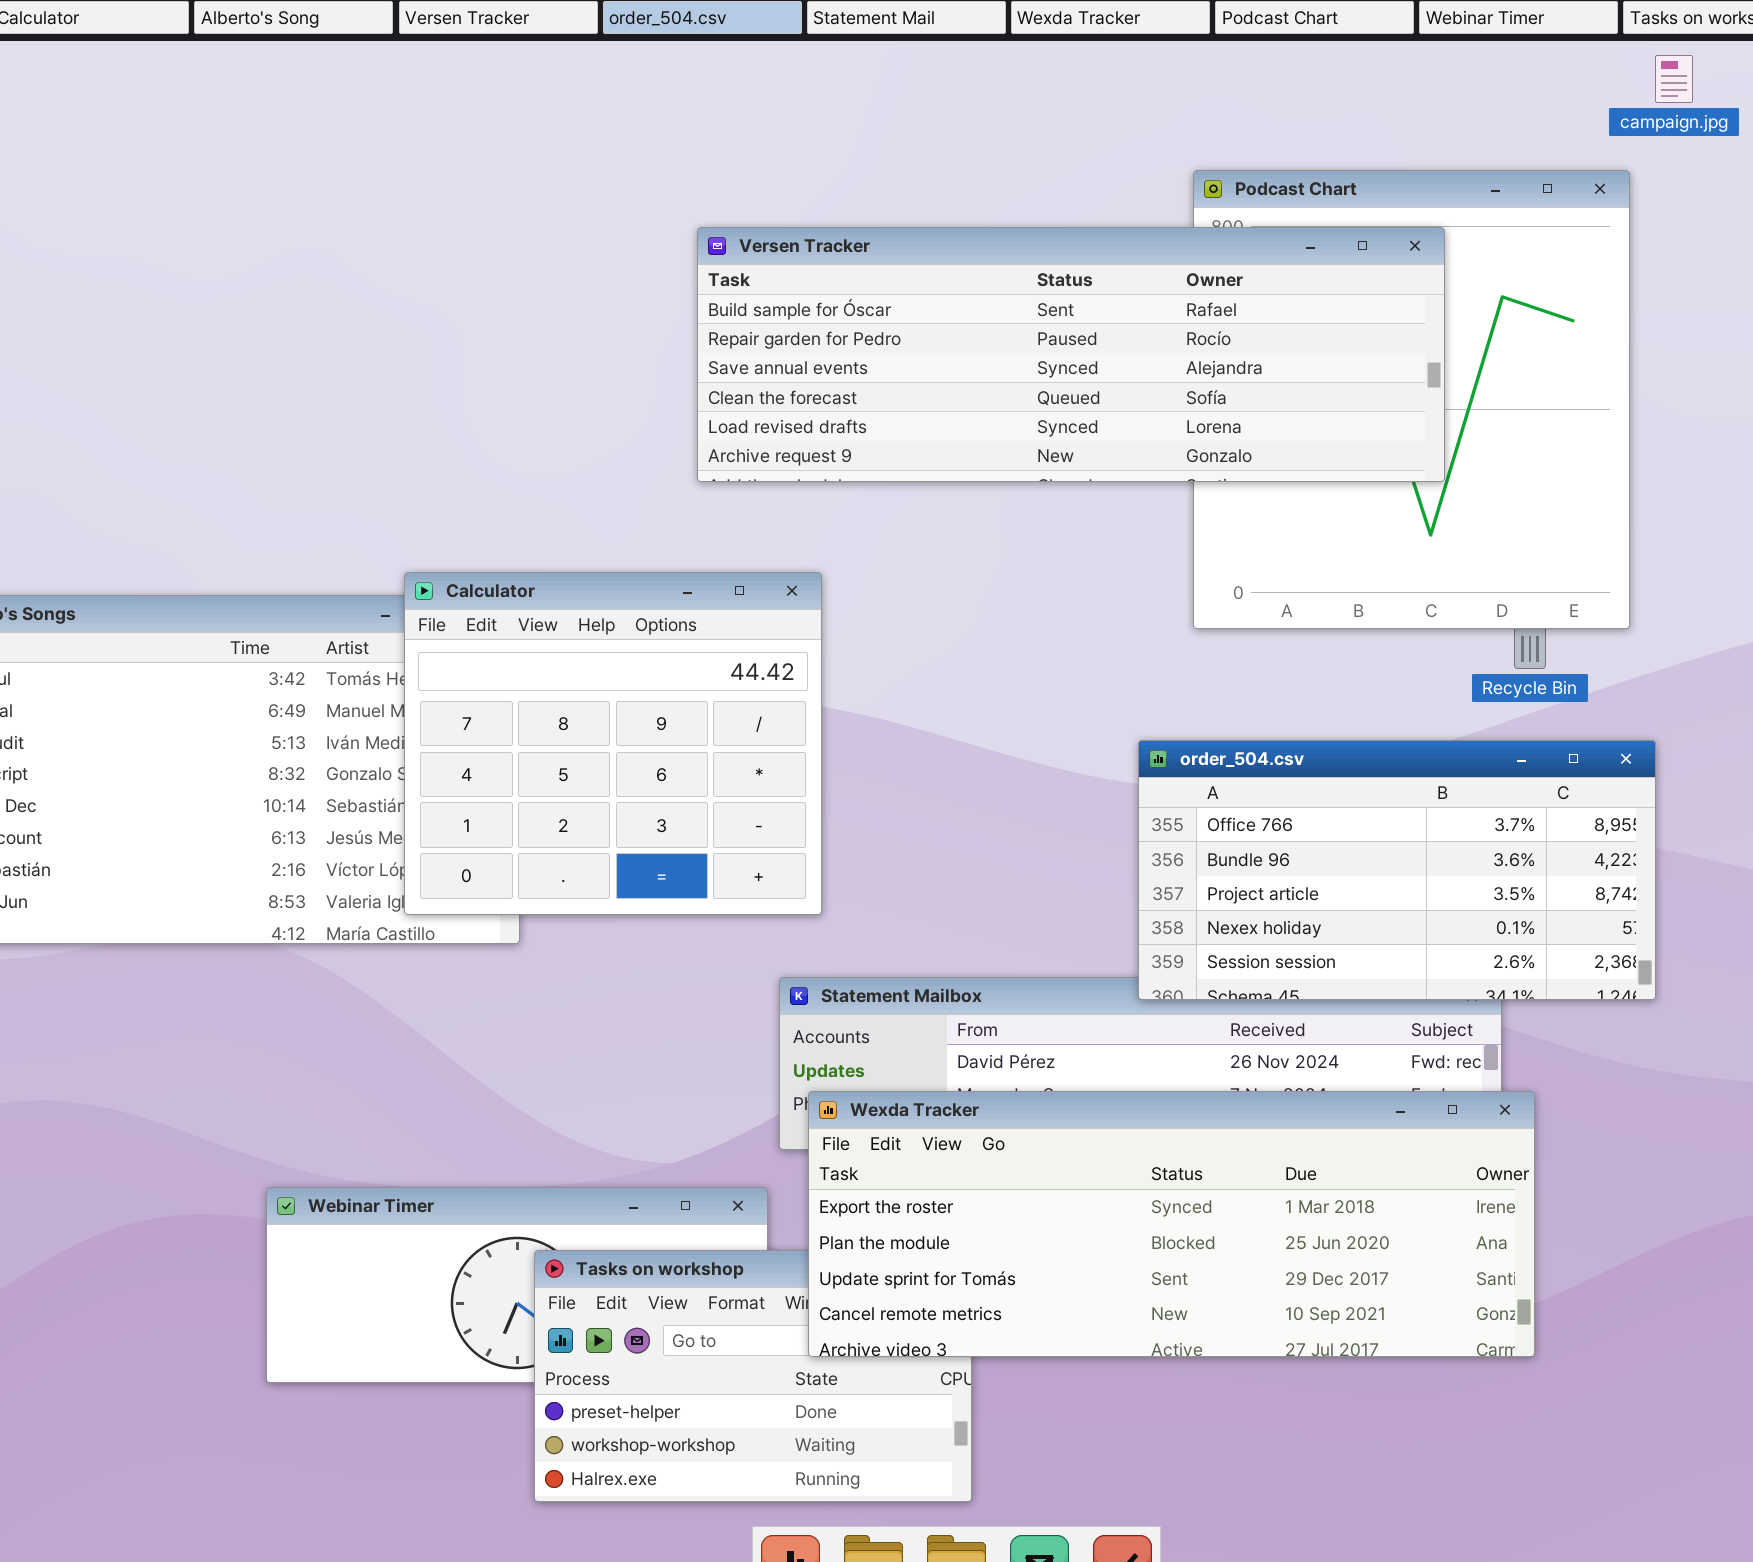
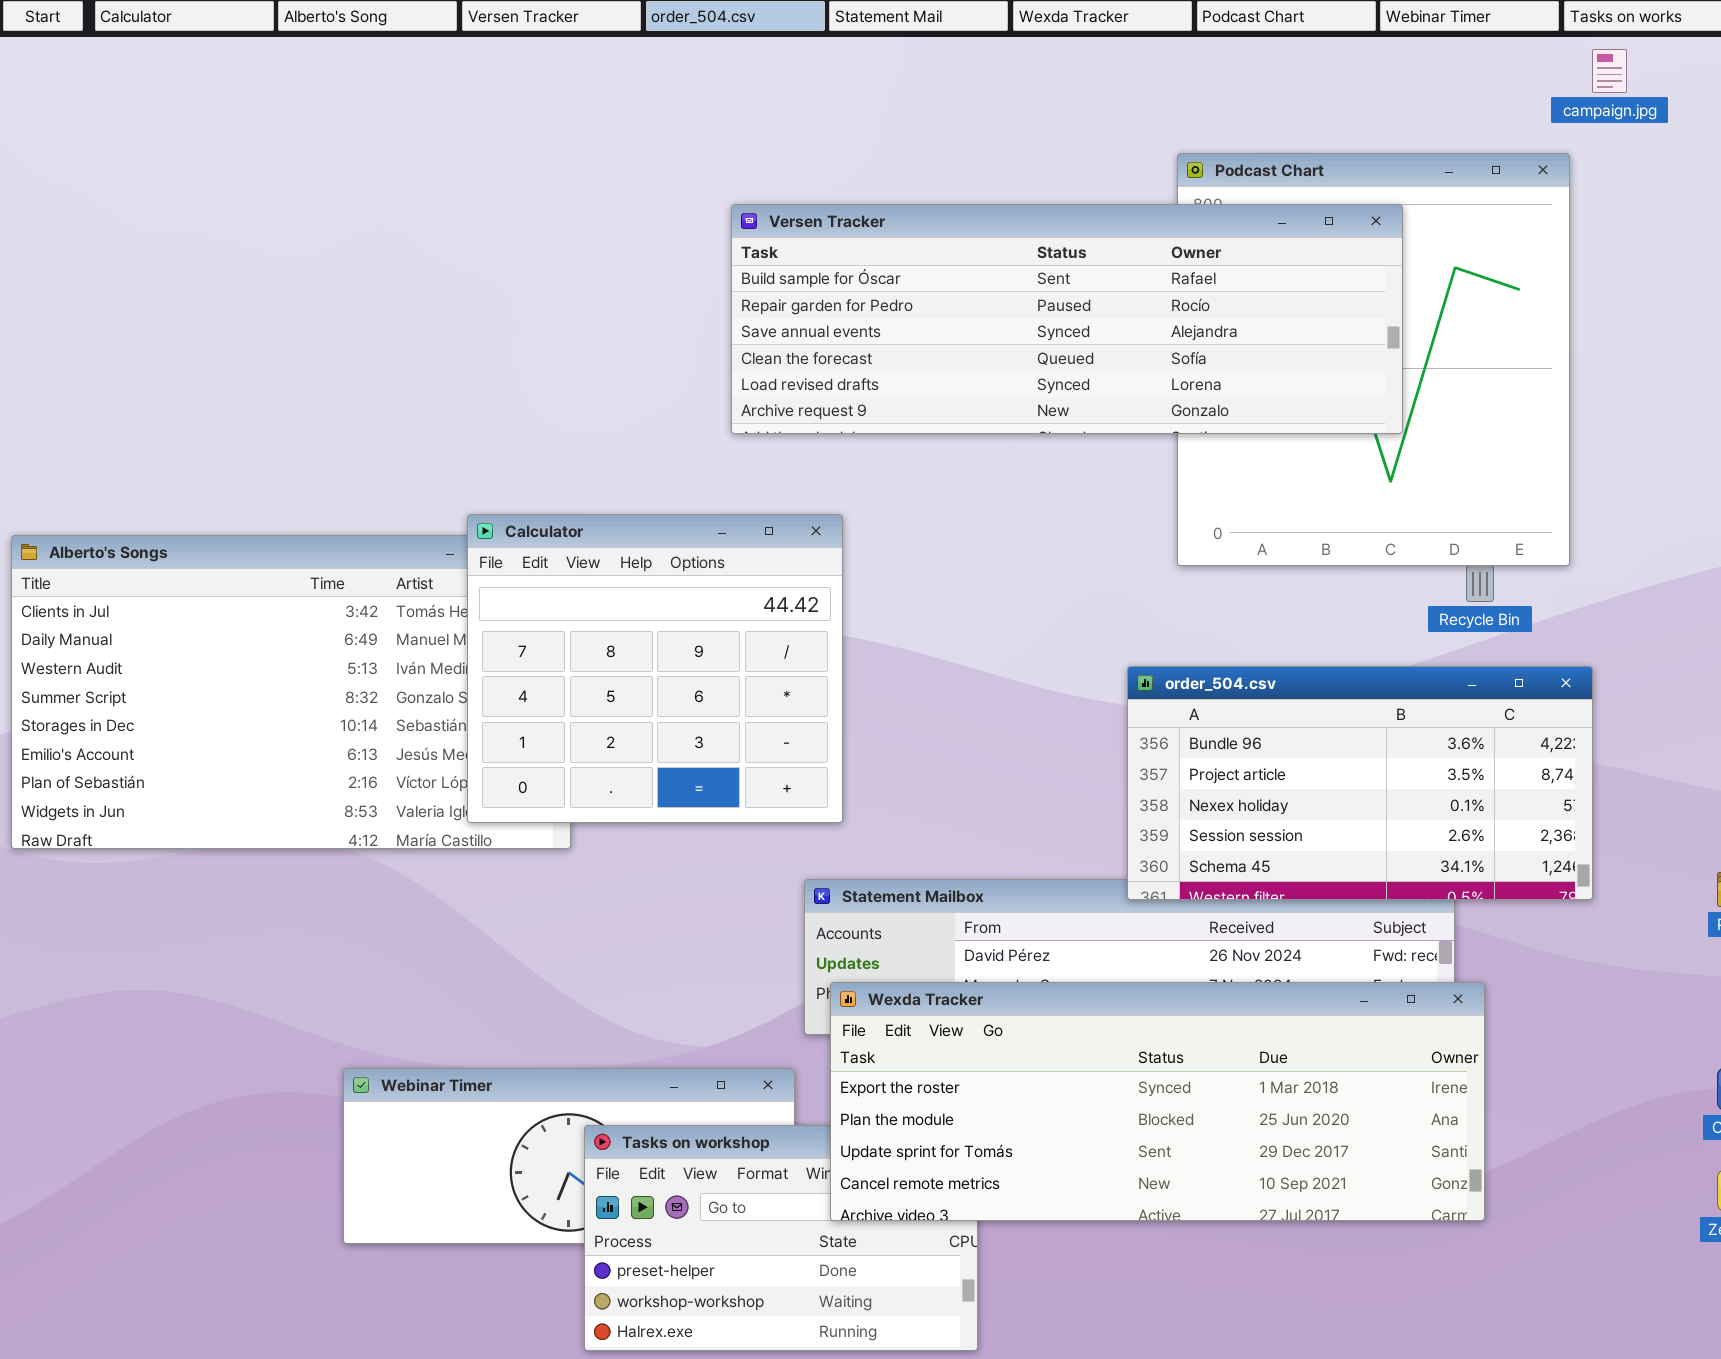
order_504.csv: [1138,740,1656,1000] -> [1127,666,1593,900], scrolled down 1 row

